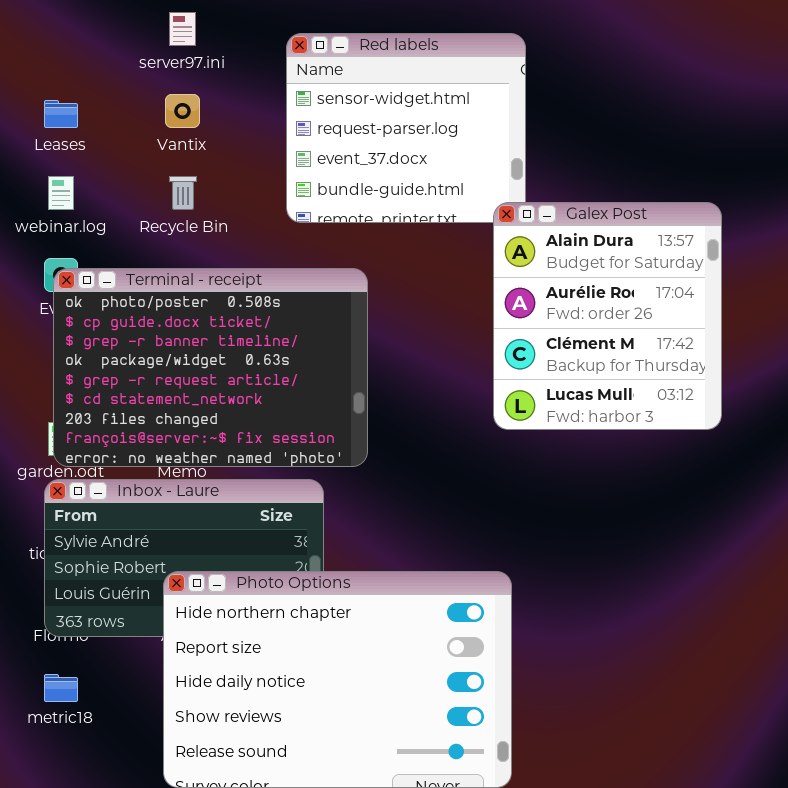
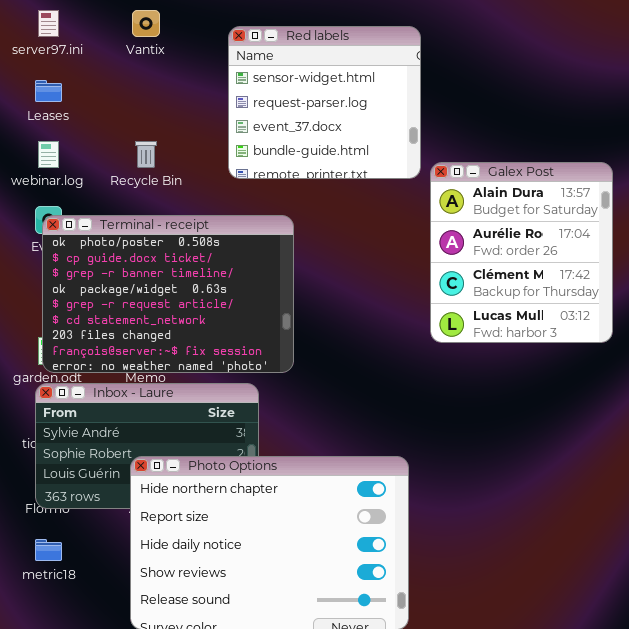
server97.ini: [169,12,196,46] -> [38,10,59,37], moved
Vantix: [165,94,200,128] -> [132,10,160,37], moved
Galex Post: [493,202,722,430] -> [430,162,613,343], moved

